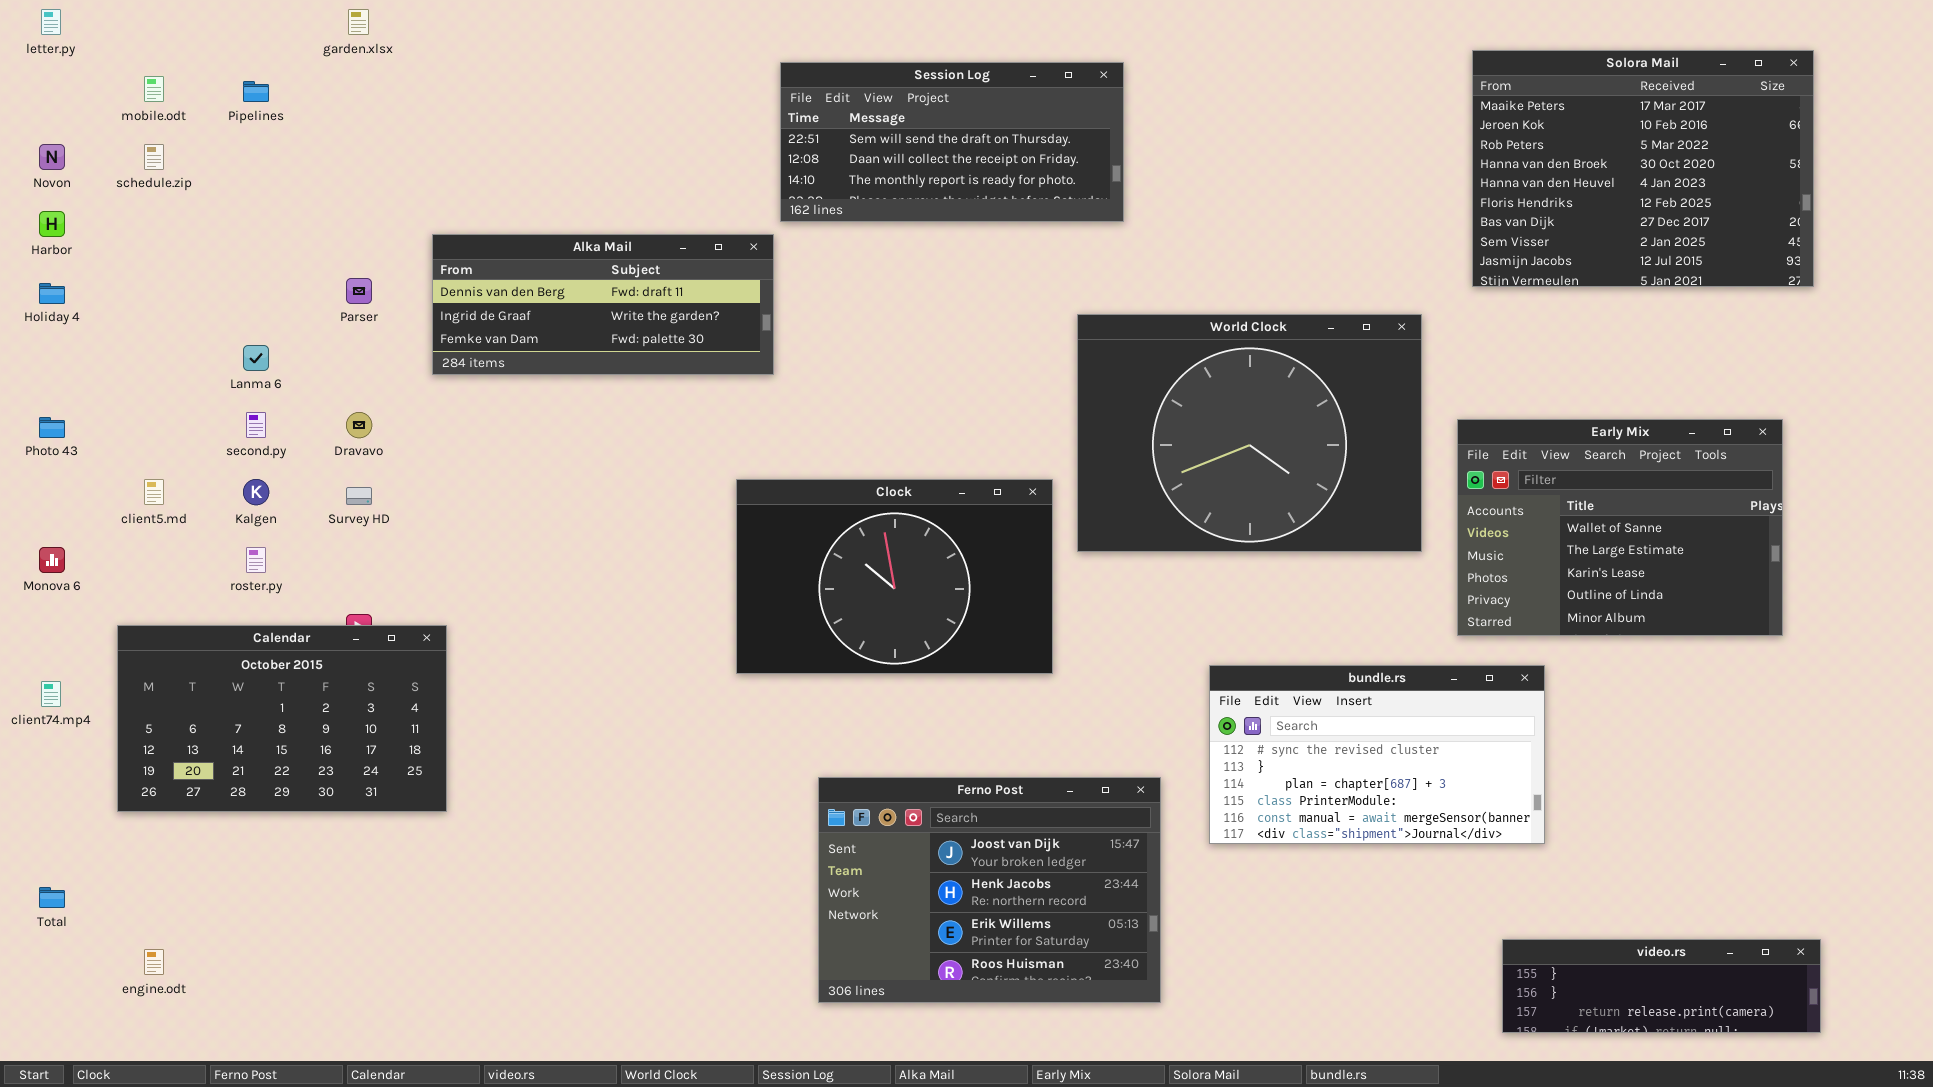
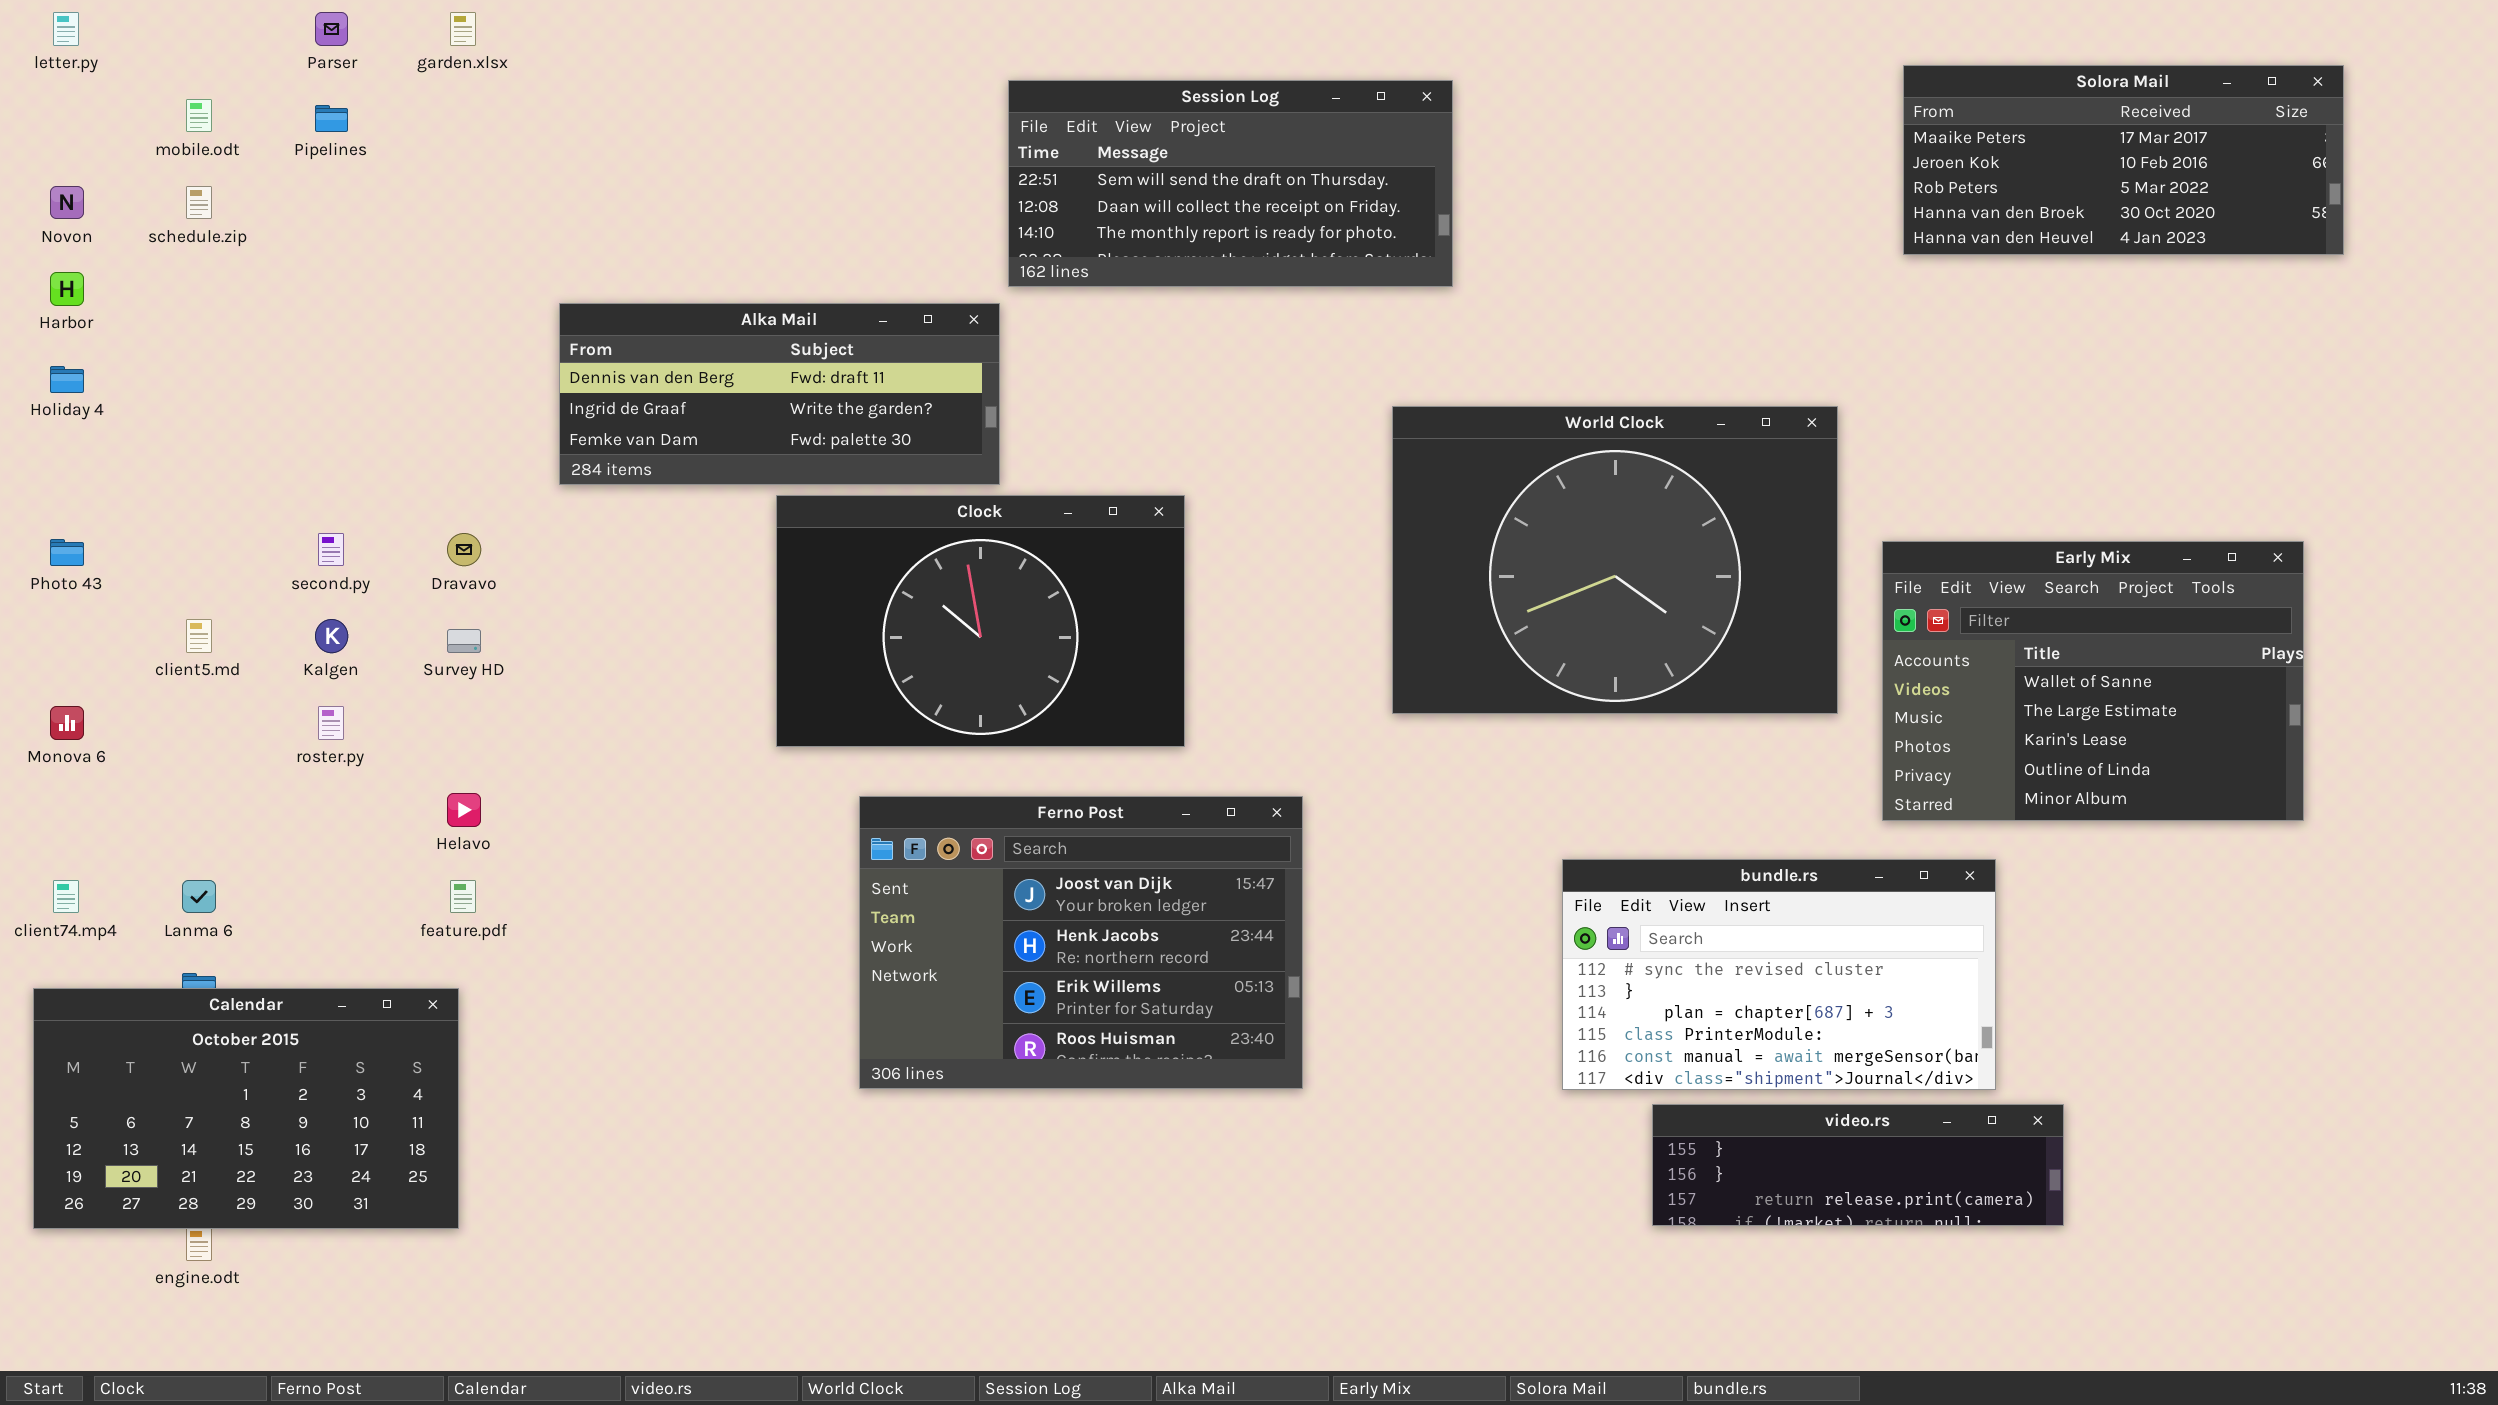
Solora Mail: [1472,50,1814,287] -> [1903,65,2344,255], resized
Parser: [346,278,372,304] -> [315,12,348,46], moved
Lanma 6: [243,345,269,371] -> [182,880,216,913], moved
Clock: [736,479,1053,674] -> [776,495,1185,747], moved
Calendar: [117,625,447,812] -> [33,988,459,1229], moved
Ferno Post: [818,777,1161,1003] -> [859,796,1303,1089], moved
video.rs: [1502,939,1821,1033] -> [1652,1104,2064,1226], moved

